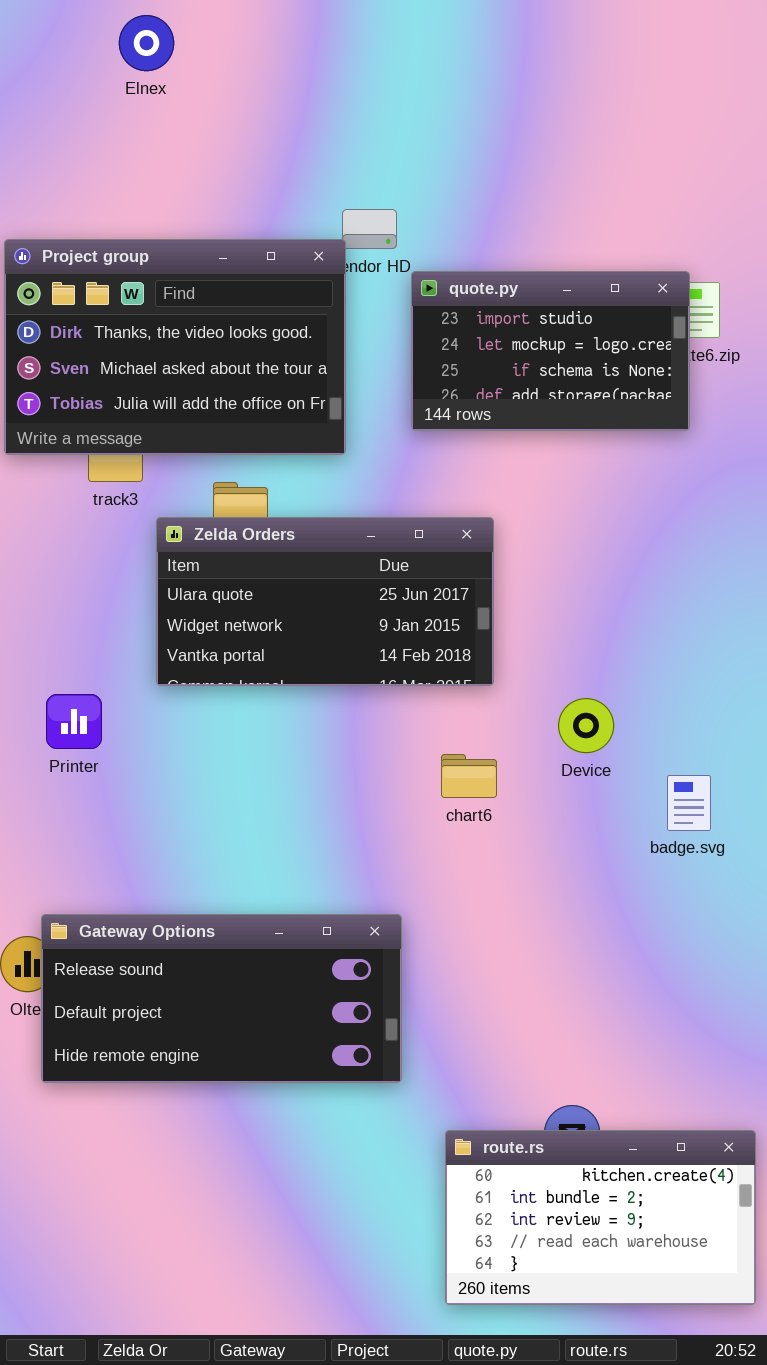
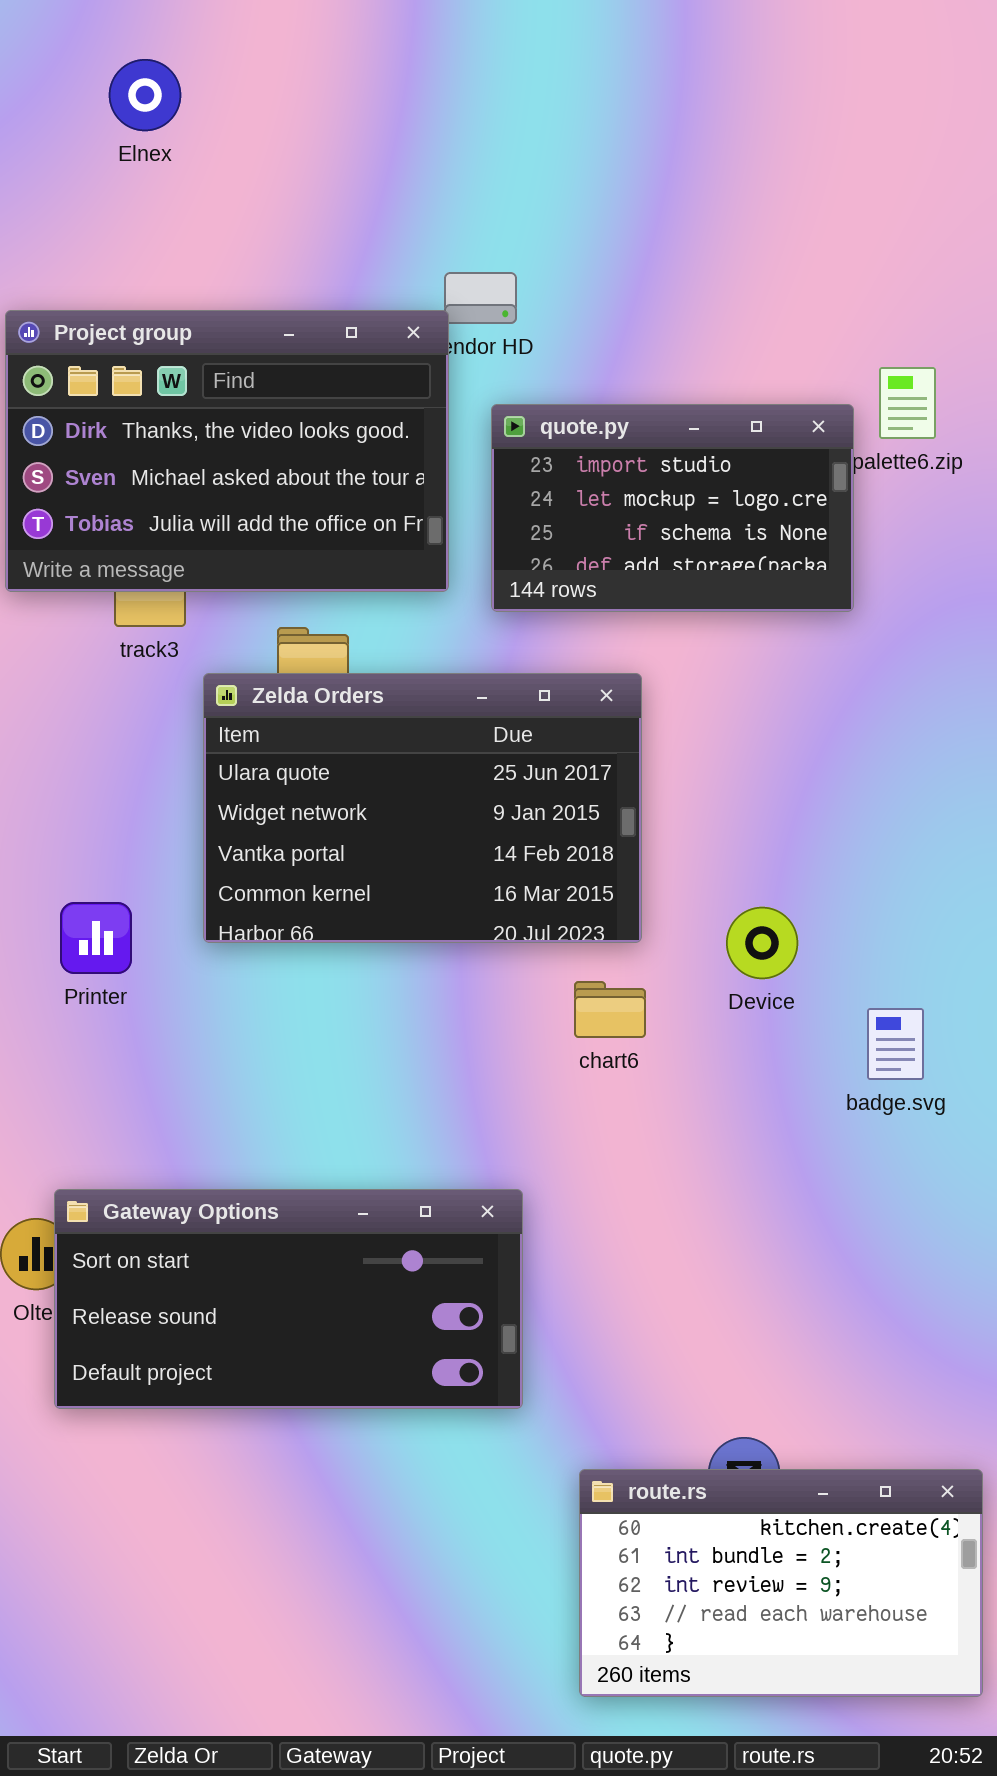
Elnex: [119,15,174,71] -> [109,59,181,131], moved
quote.py: [411,271,690,431] -> [491,404,854,612], moved
Zelda Orders: [156,517,494,686] -> [203,673,642,943], resized
Gateway Options: [41,914,402,1083] -> [54,1189,523,1409], scrolled up 1 row

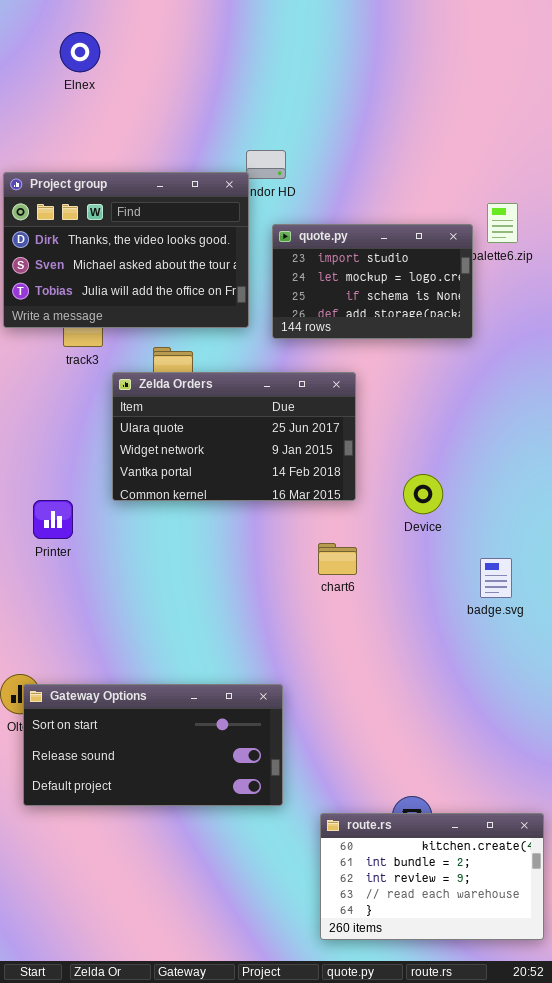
Zelda Orders: [203,673,642,943] -> [112,372,356,501], resized
Device: [726,907,798,979] -> [403,474,443,514], moved
Gateway Options: [54,1189,523,1409] -> [23,684,283,806], moved

